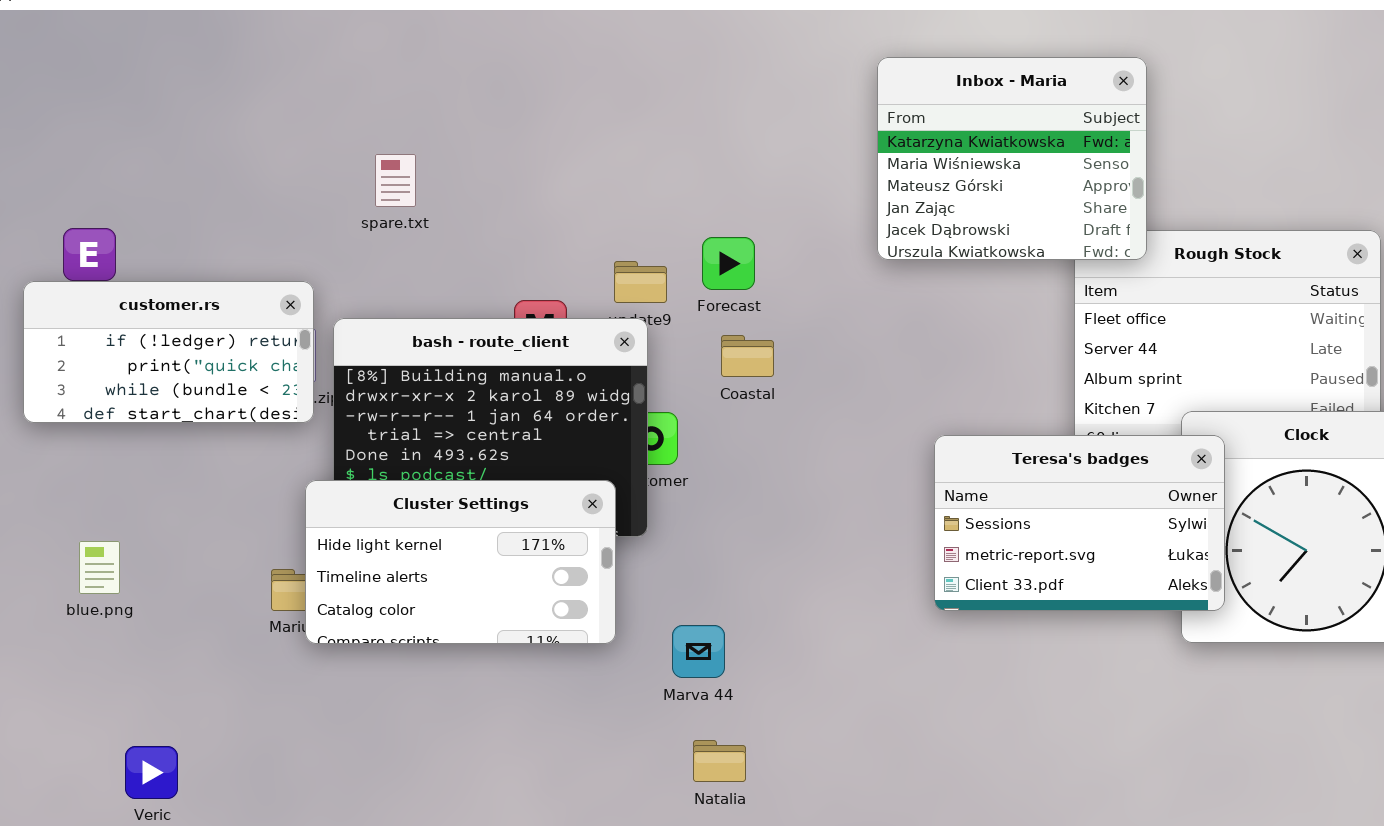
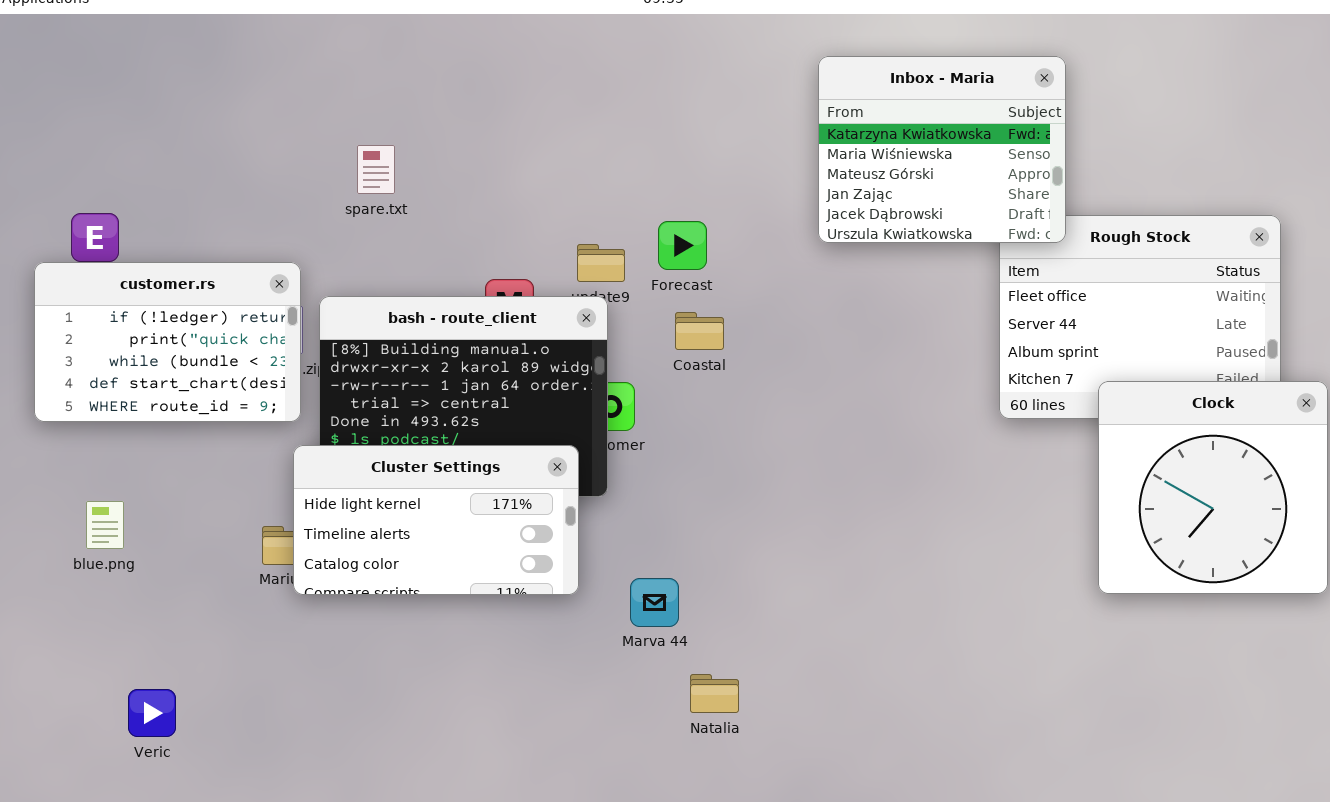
customer.rs: [23,281,314,423] -> [34,262,301,422], resized
Teresa's badges: [934,435,1225,611] -> none, closed
Natalia: [693,740,746,782] -> [690,674,739,713], moved

